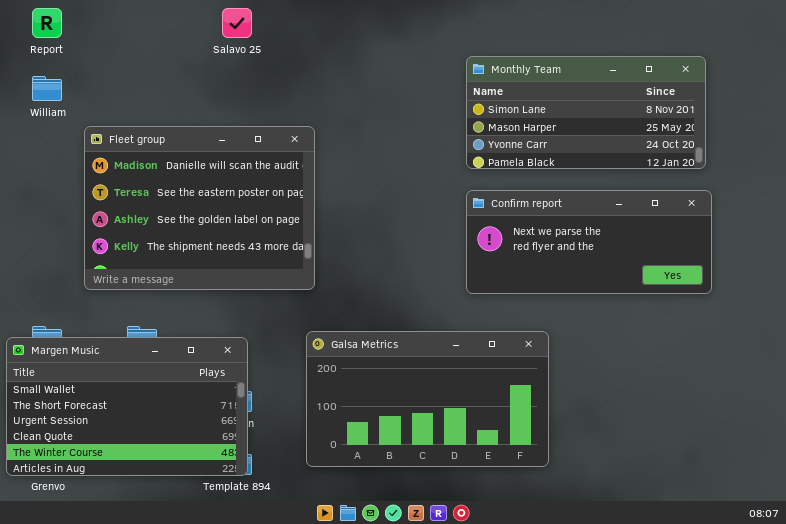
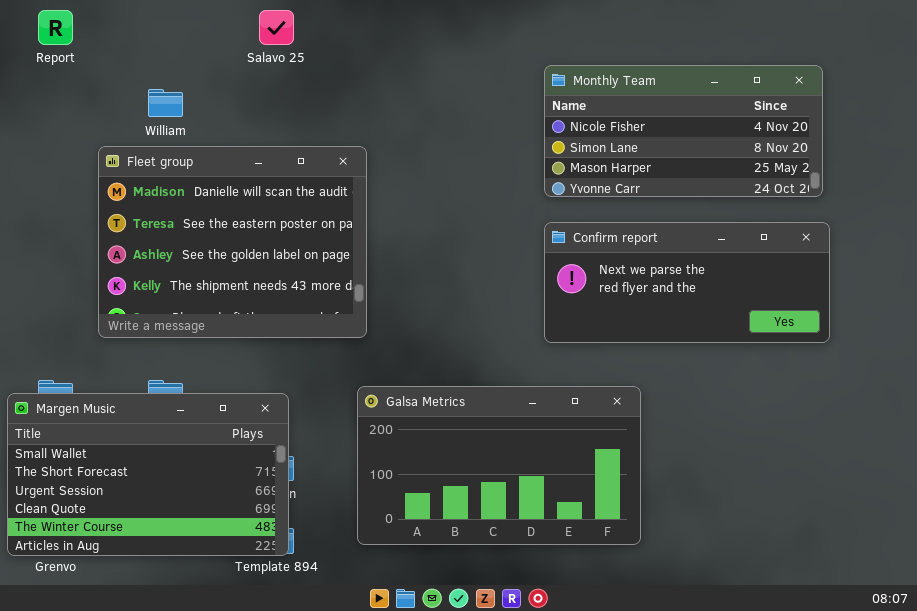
Monthly Team: [466,56,706,169] -> [544,65,823,197], scrolled up 1 row
William: [32,76,62,101] -> [148,89,183,117], moved

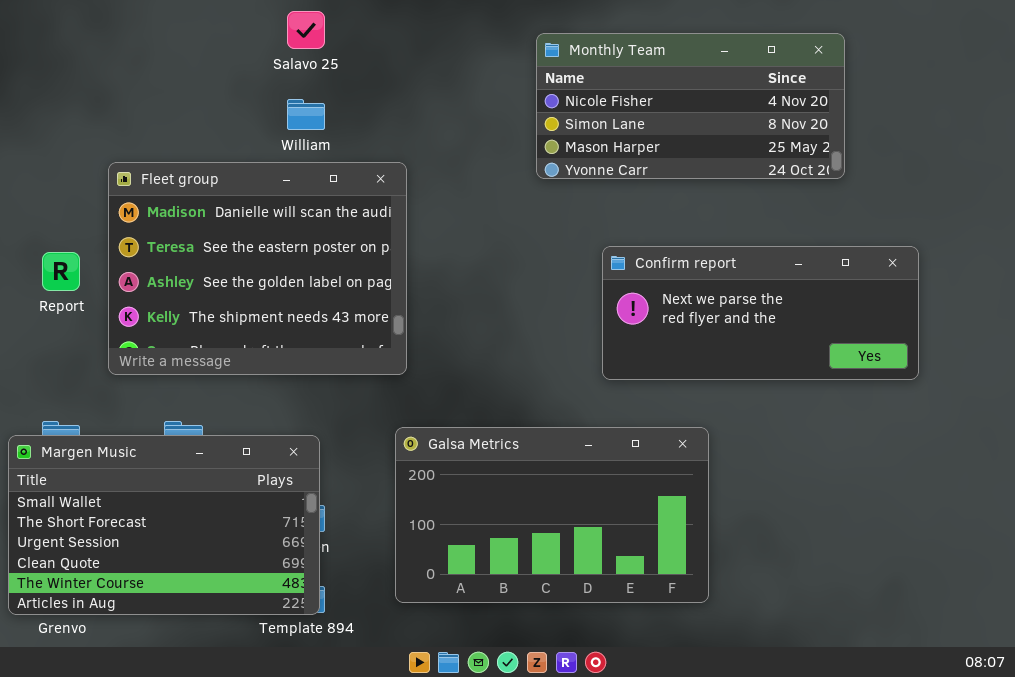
Report: [38,10,73,45] -> [42,252,80,291], moved
Monthly Team: [544,65,823,197] -> [536,33,845,179], moved
William: [148,89,183,117] -> [287,99,325,130], moved

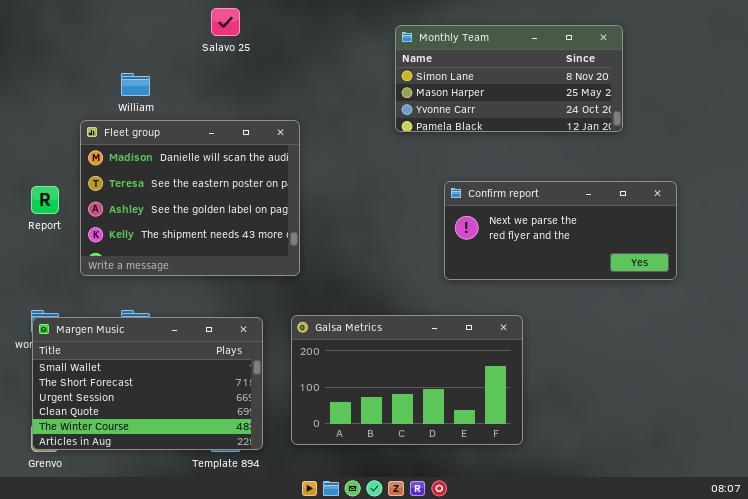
Monthly Team: [536,33,845,179] -> [395,25,623,132], scrolled down 1 row
William: [287,99,325,130] -> [121,73,150,96], moved
Margen Music: [8,435,320,615] -> [32,317,263,450], moved

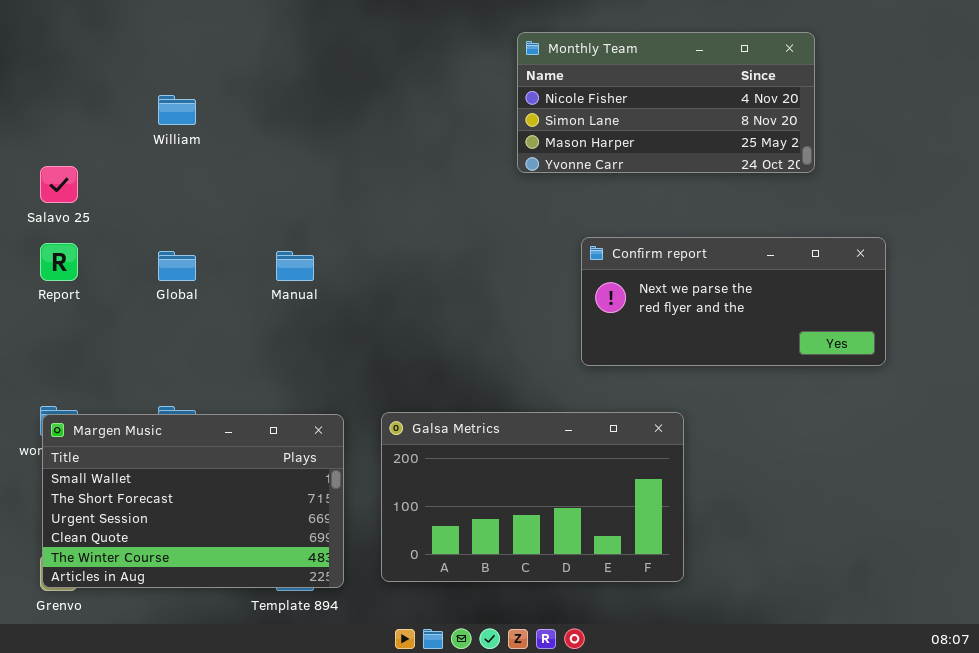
Salavo 25: [211,8,240,36] -> [40,166,78,203], moved
Monthly Team: [395,25,623,132] -> [517,32,815,173], scrolled up 1 row
Fleet group: [80,120,300,276] -> none, closed

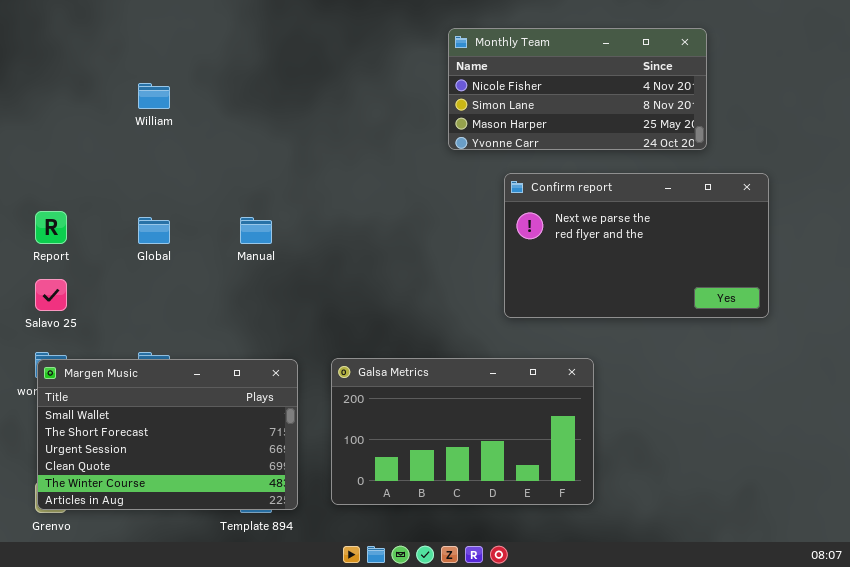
Salavo 25: [40,166,78,203] -> [35,279,67,311], moved
Confirm report: [581,237,886,366] -> [504,173,769,318], resized

